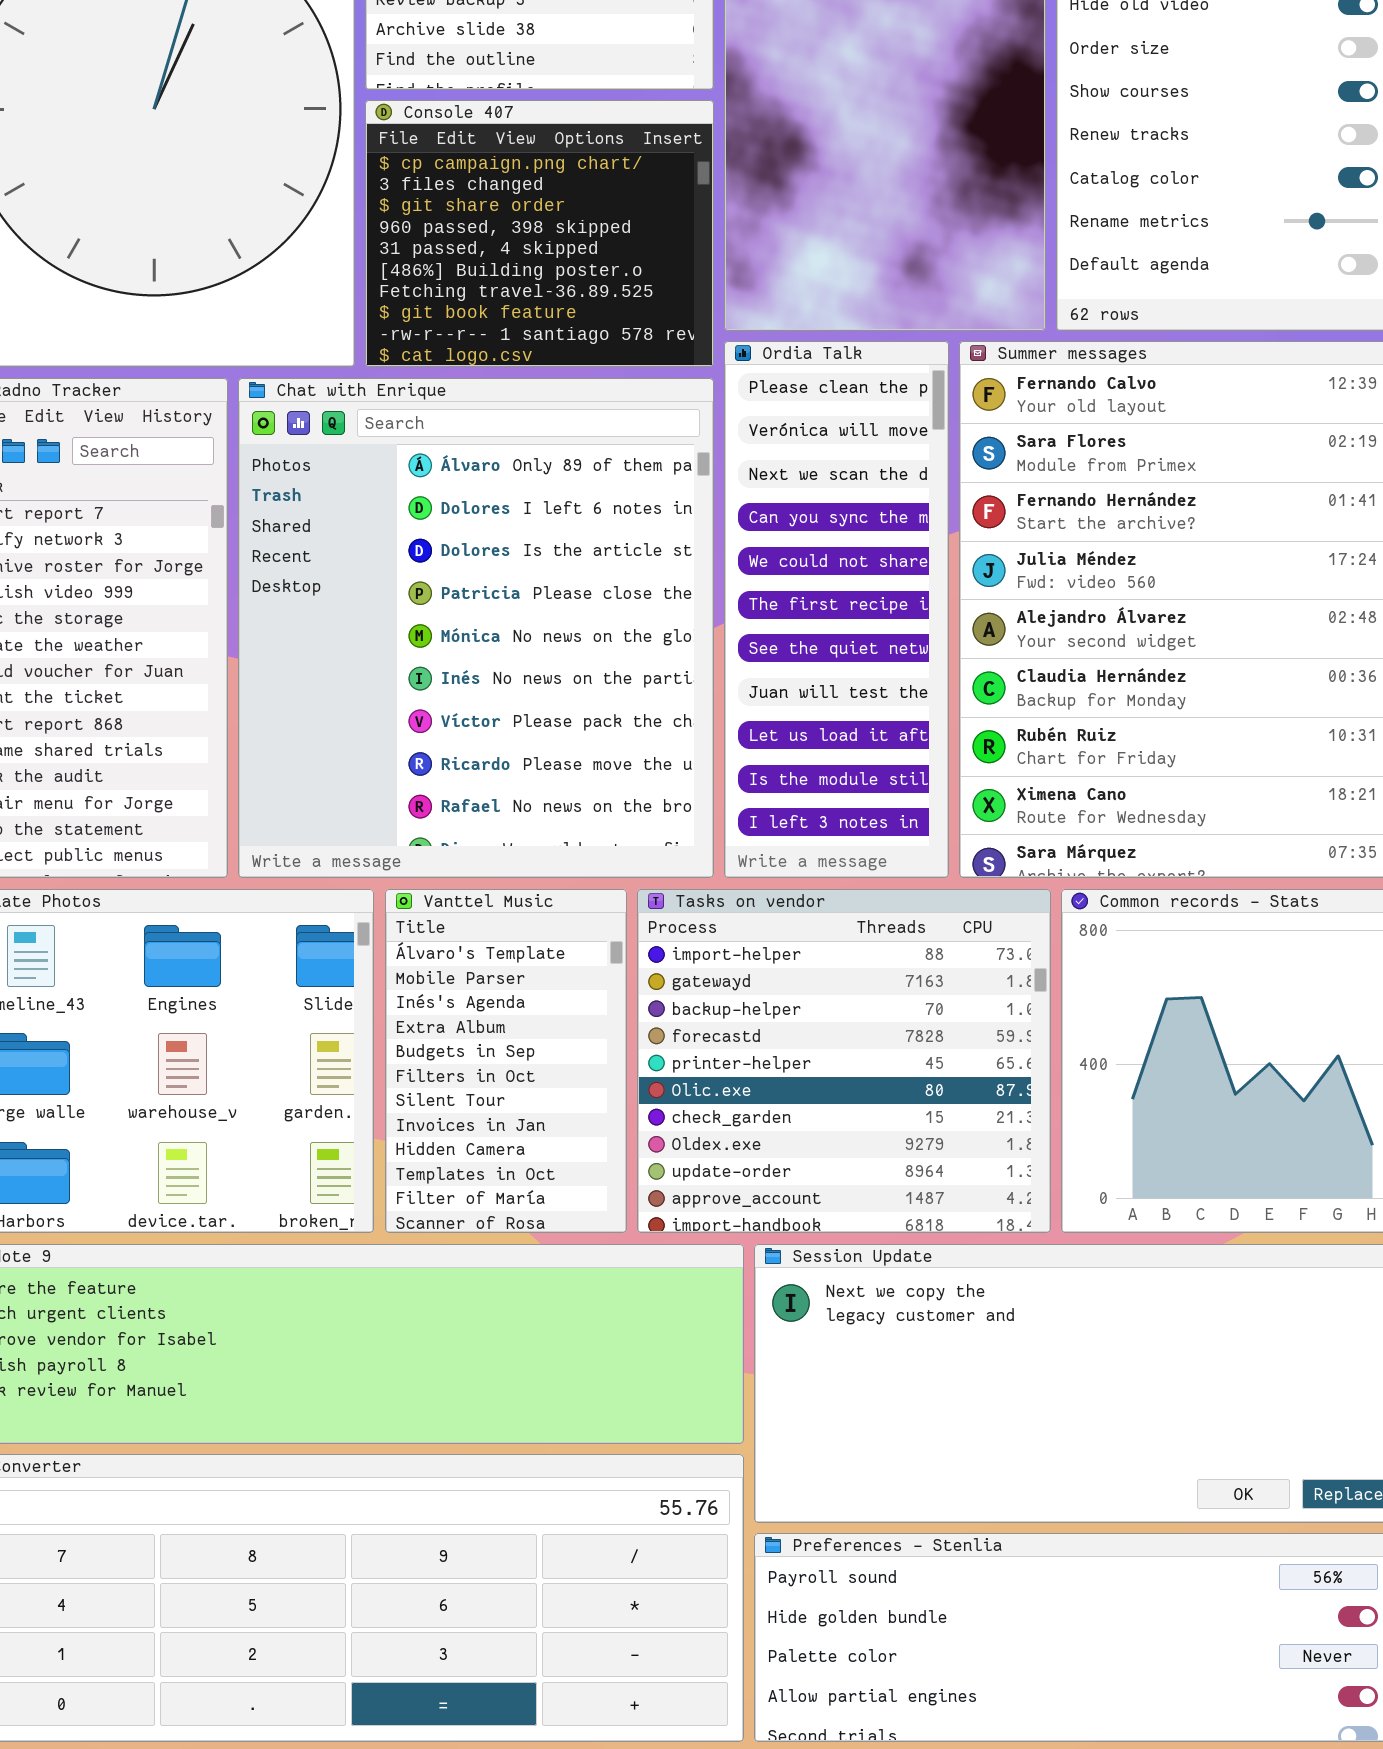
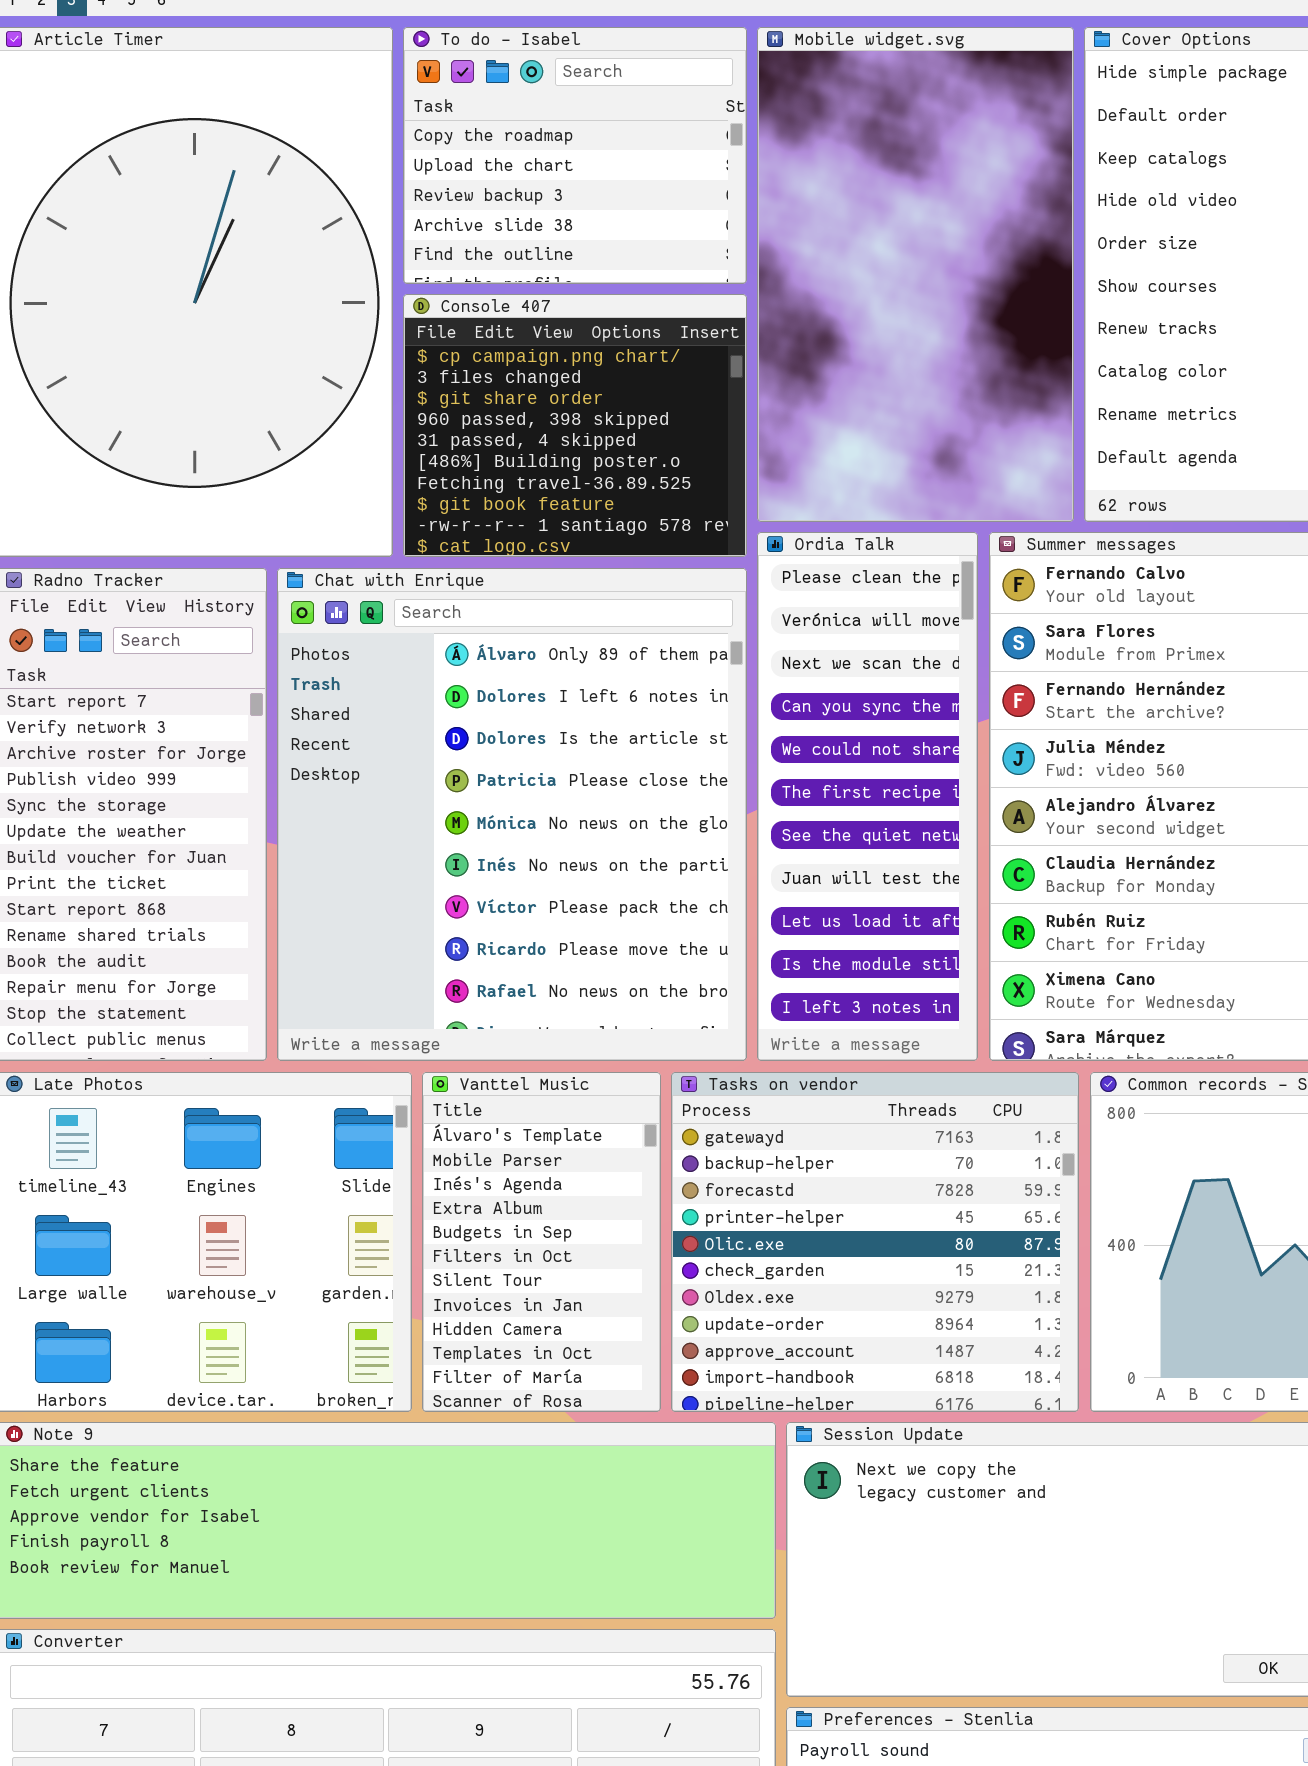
Tasks on vendor: [637,889,1051,1233] -> [671,1072,1079,1412], scrolled down 1 row

